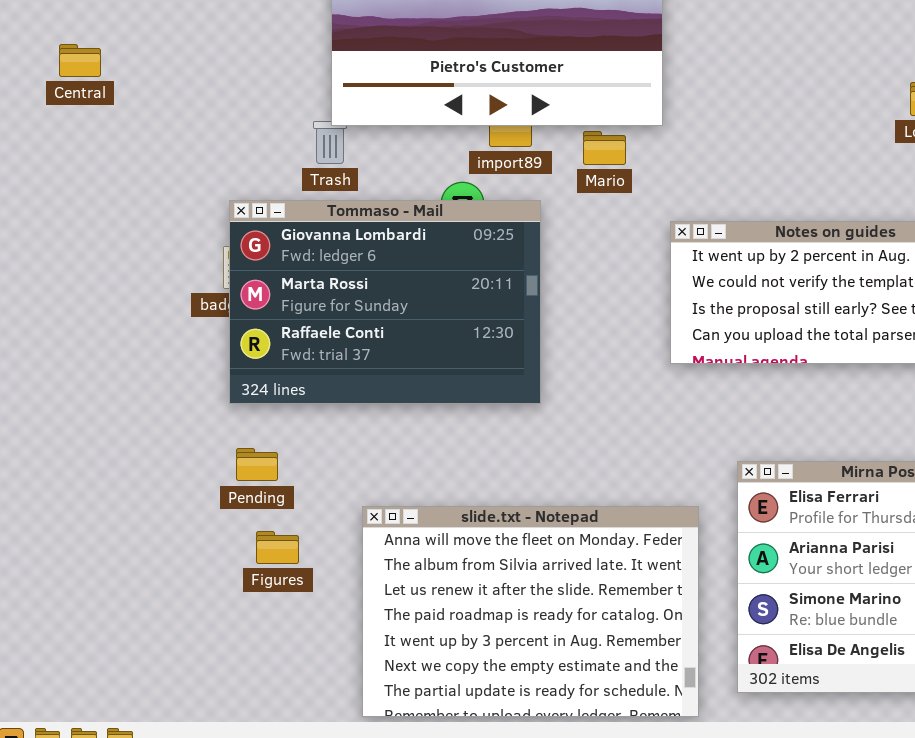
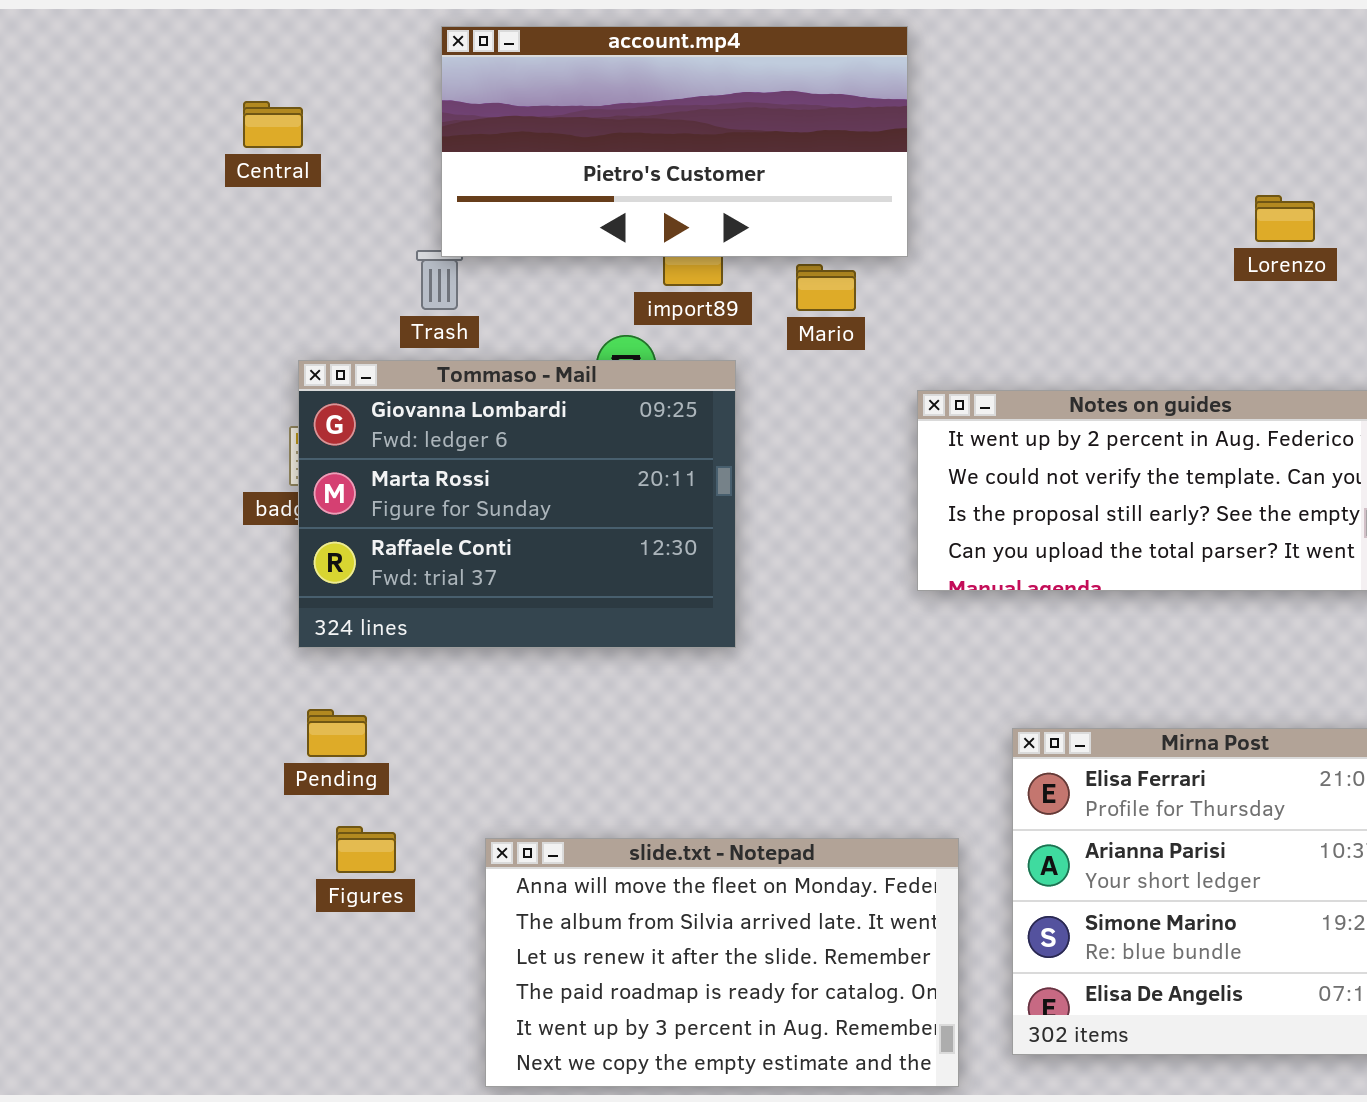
Central: [59,44,101,77] -> [243,101,303,148], moved
slide.txt - Notepad: [362,506,699,717] -> [485,838,959,1087], resized

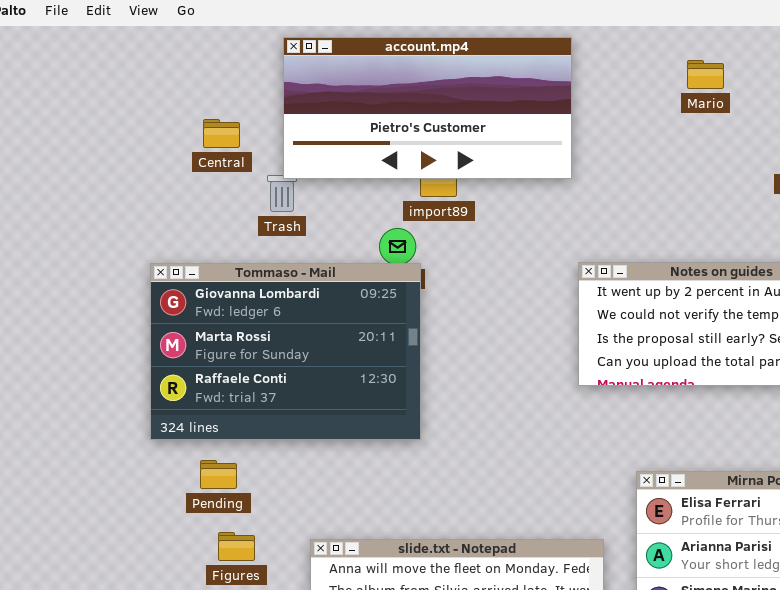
Central: [243,101,303,148] -> [203,119,240,148], moved
Mario: [796,264,856,311] -> [687,60,724,89], moved
Tommaso - Mail: [298,360,736,648] -> [150,263,421,440], moved

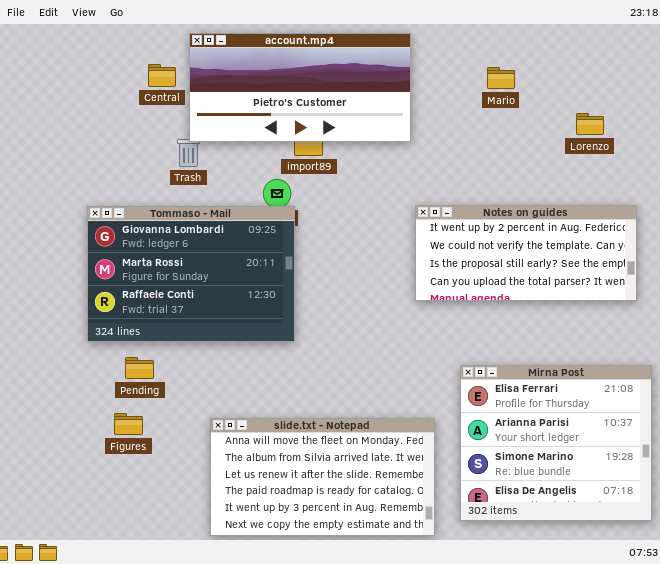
Mario: [687,60,724,89] -> [487,67,515,89], moved
Central: [203,119,240,148] -> [148,64,176,87], moved
Figures: [218,532,255,561] -> [114,413,143,435], moved

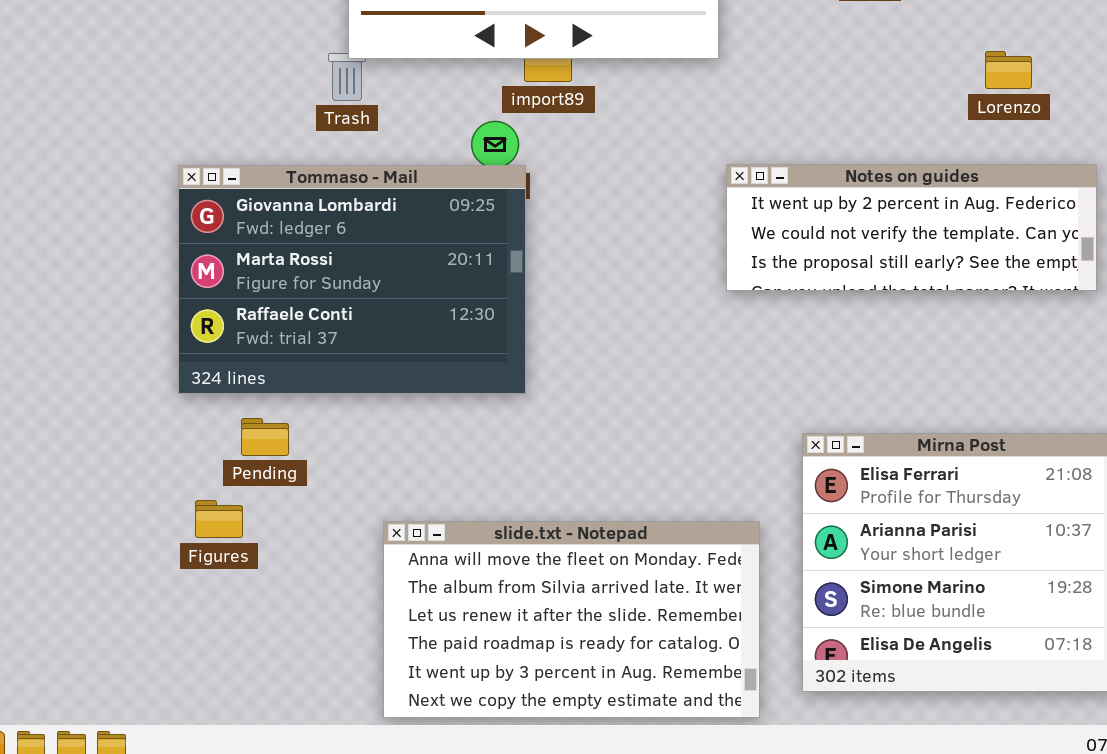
Lorenzo: [576,113,604,135] -> [985,51,1032,89], moved
Notes on guides: [415,205,637,301] -> [726,164,1097,291], resized
Figures: [114,413,143,435] -> [195,500,243,538], moved

